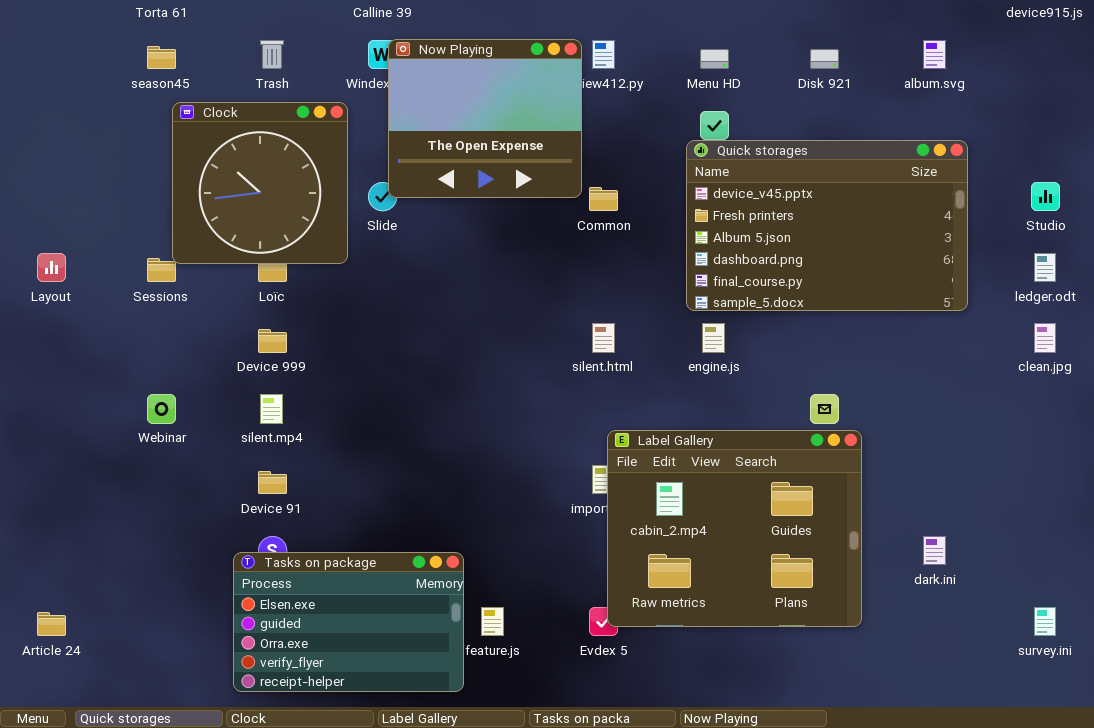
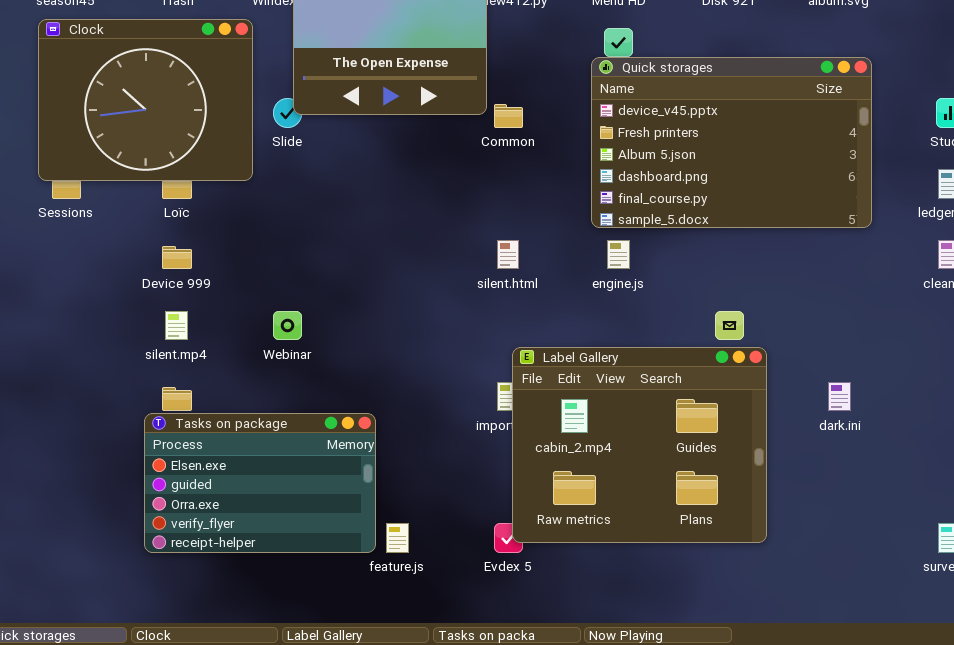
Clock: [172,102,348,264] -> [38,19,253,181], resized
Webinar: [147,394,176,424] -> [273,311,302,340], moved
dark.ini: [923,536,946,565] -> [828,382,851,411], moved
Tasks on package: [233,552,464,692] -> [144,413,376,553], moved

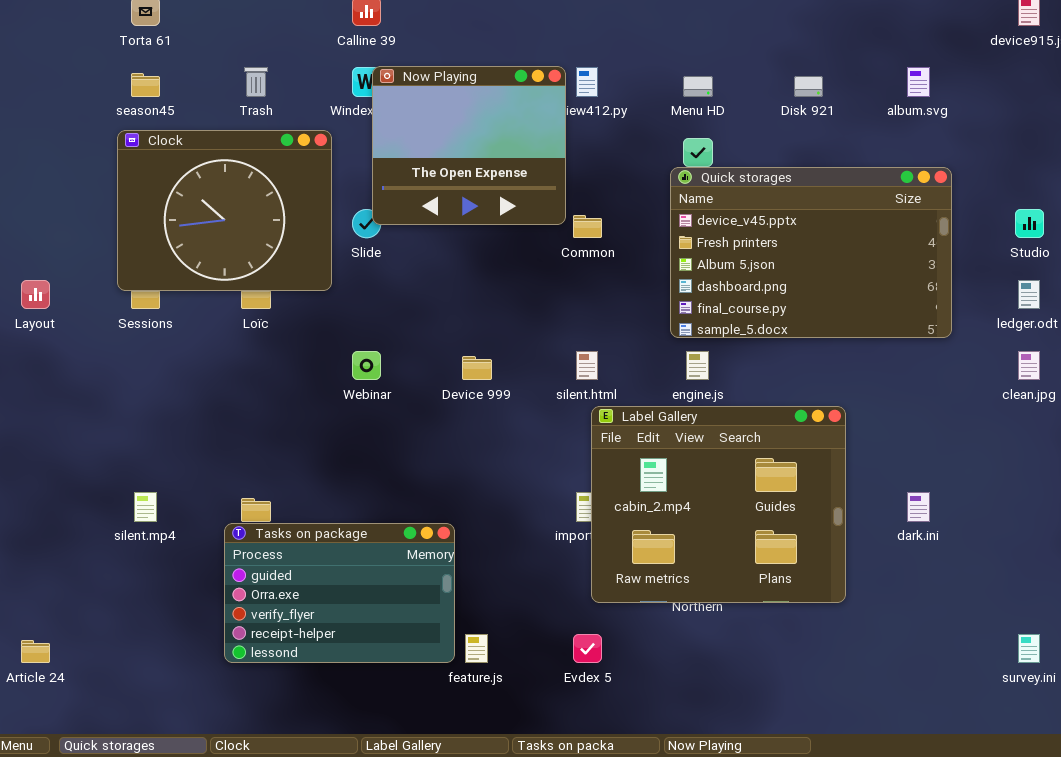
Device 999: [162,246,192,269] -> [462,356,492,380], moved
silent.mp4: [165,311,188,340] -> [134,492,157,522], moved
Webinar: [273,311,302,340] -> [352,351,381,380], moved
Label Gallery: [512,347,767,543] -> [591,406,846,603], moved
Tasks on package: [144,413,376,553] -> [224,523,455,663], scrolled down 1 row

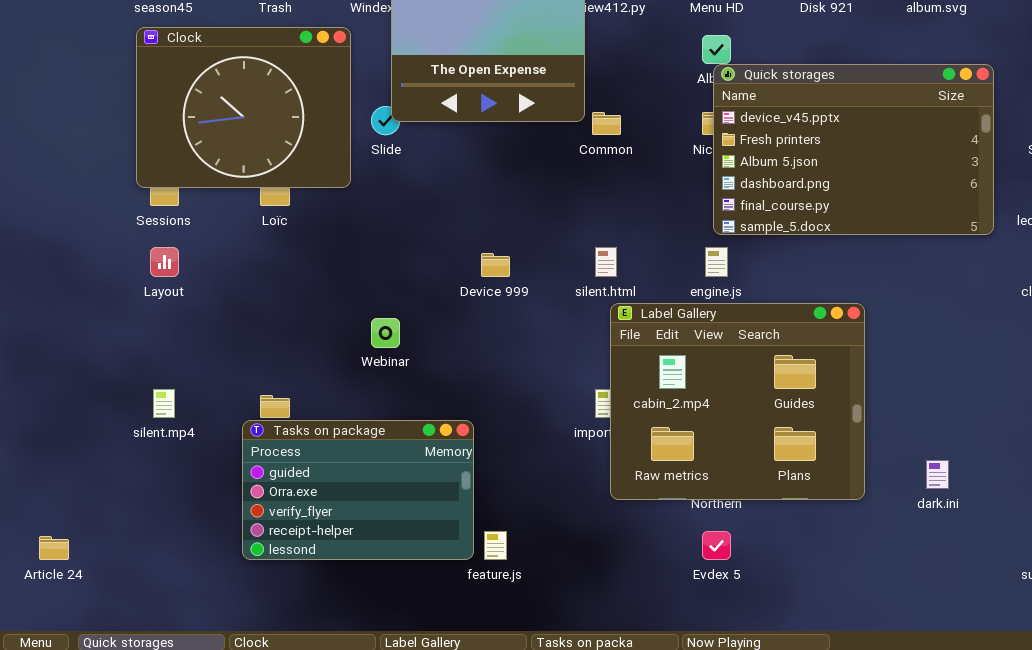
Quick storages: [670,167,952,338] -> [713,64,994,235], moved
Layout: [21,280,50,309] -> [150,247,179,277], moved
Webinar: [352,351,381,380] -> [371,318,400,348], moved
dark.ini: [907,492,930,522] -> [926,460,949,489], moved
Evdex 5: [573,634,602,663] -> [702,531,731,560], moved

